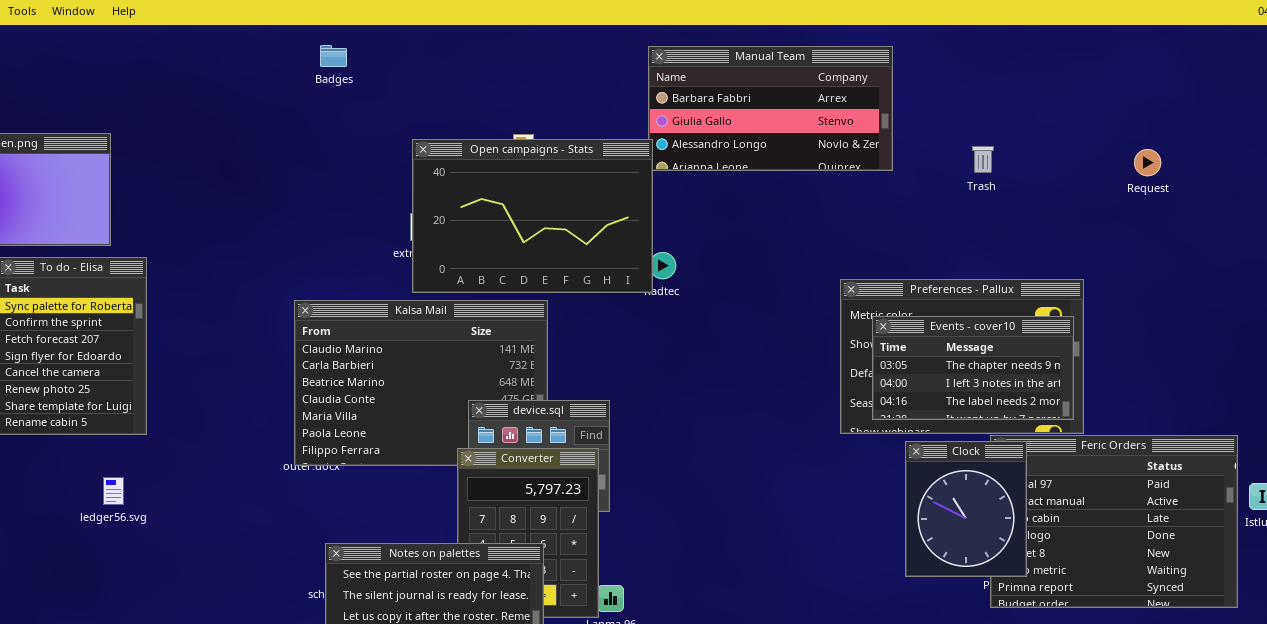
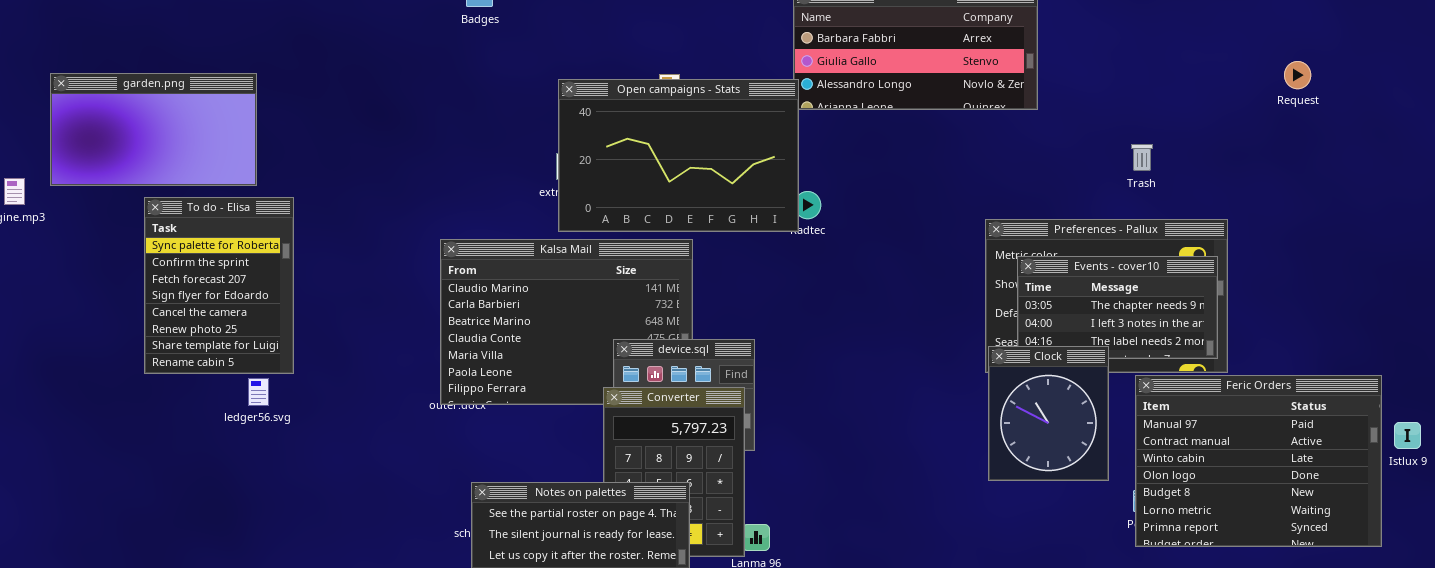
Trash: [972,146,994,173] -> [1131,144,1153,171], moved
Request: [1134,149,1161,176] -> [1284,61,1311,89], moved
Clock: [905,441,1027,577] -> [988,346,1109,481], moved
ledger56.svg: [103,477,124,505] -> [248,378,269,406], moved

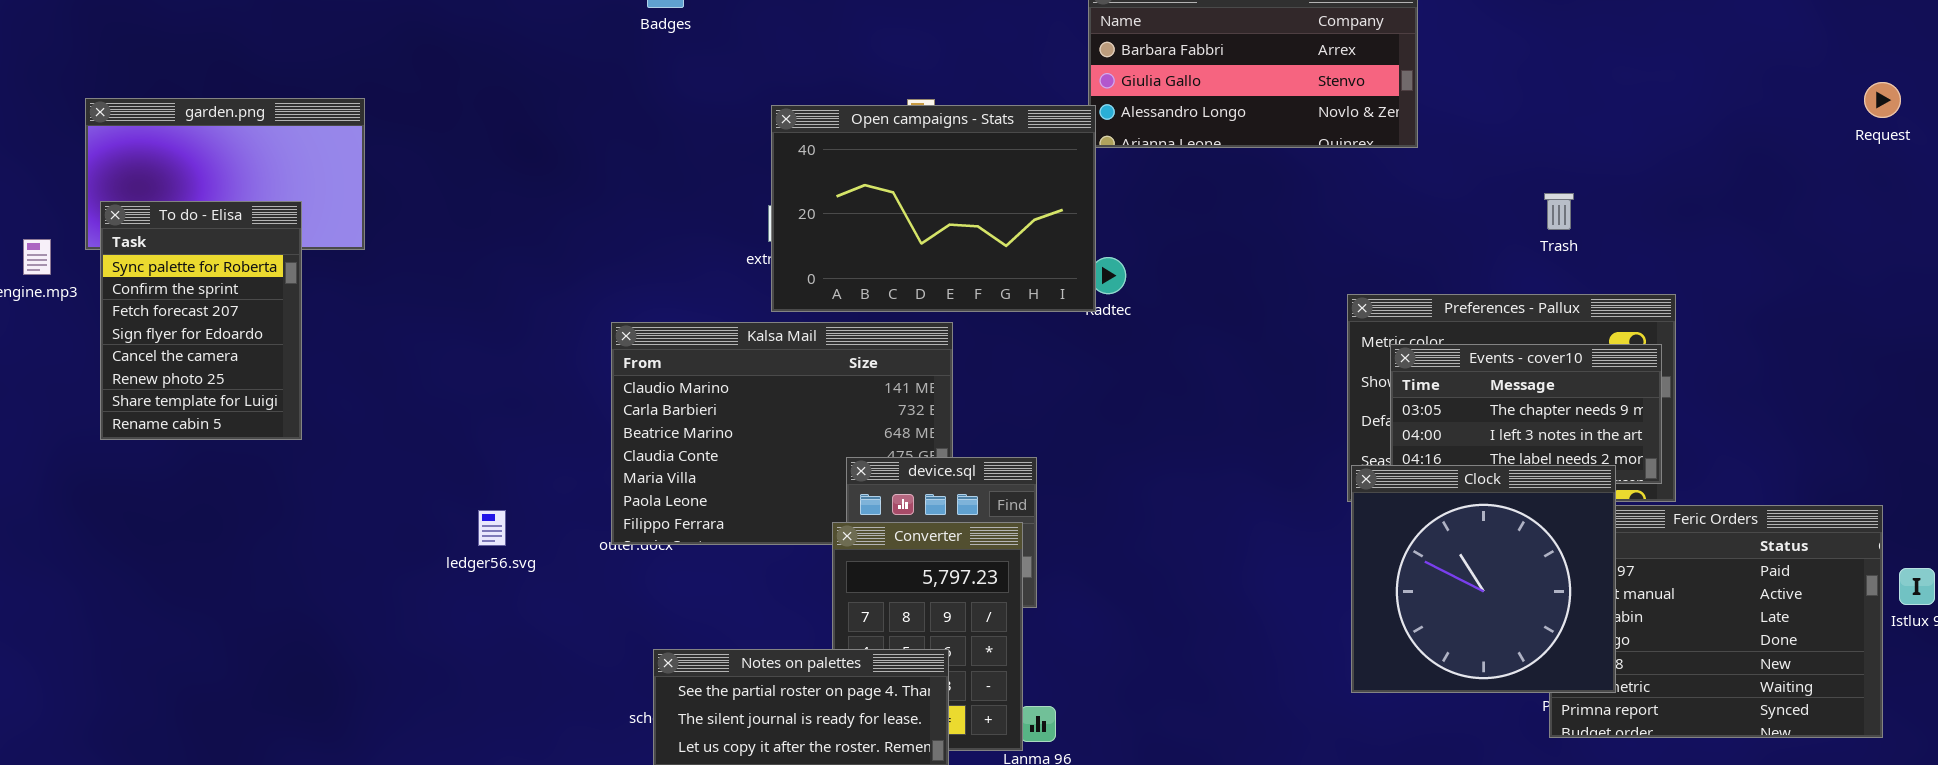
Request: [1284,61,1311,89] -> [1864,82,1901,118], moved
To do - Elisa: [144,197,294,374] -> [100,201,302,440], moved
Clock: [988,346,1109,481] -> [1351,465,1616,693], resized
ledger56.svg: [248,378,269,406] -> [478,510,506,546], moved

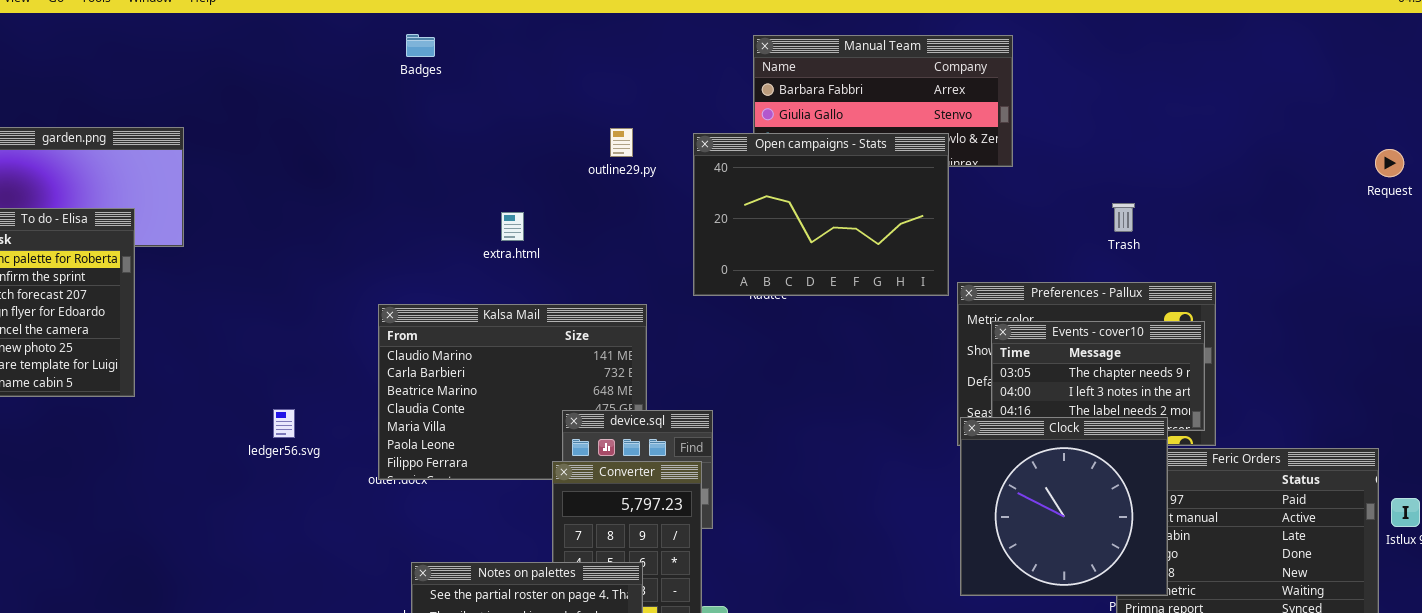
Request: [1864,82,1901,118] -> [1375,149,1404,177], moved
Open campaigns - Stats: [771,105,1096,312] -> [693,133,949,296], moved
ledger56.svg: [478,510,506,546] -> [273,409,295,438], moved

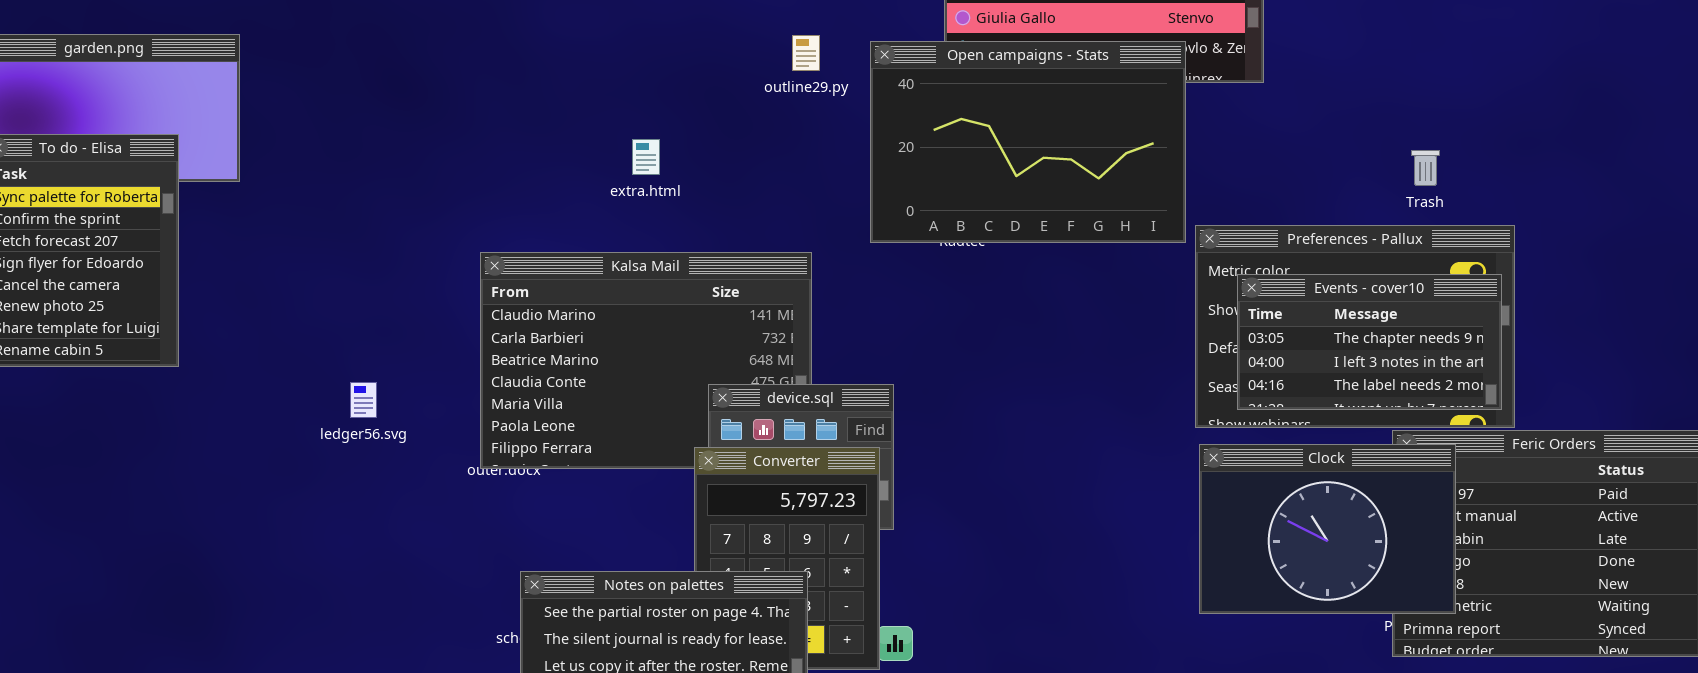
outline29.py: [610,128,633,157] -> [792,35,820,71], moved
Trash: [1112,203,1135,232] -> [1411,150,1440,186], moved
Clock: [960,417,1168,596] -> [1199,444,1456,614], resized

